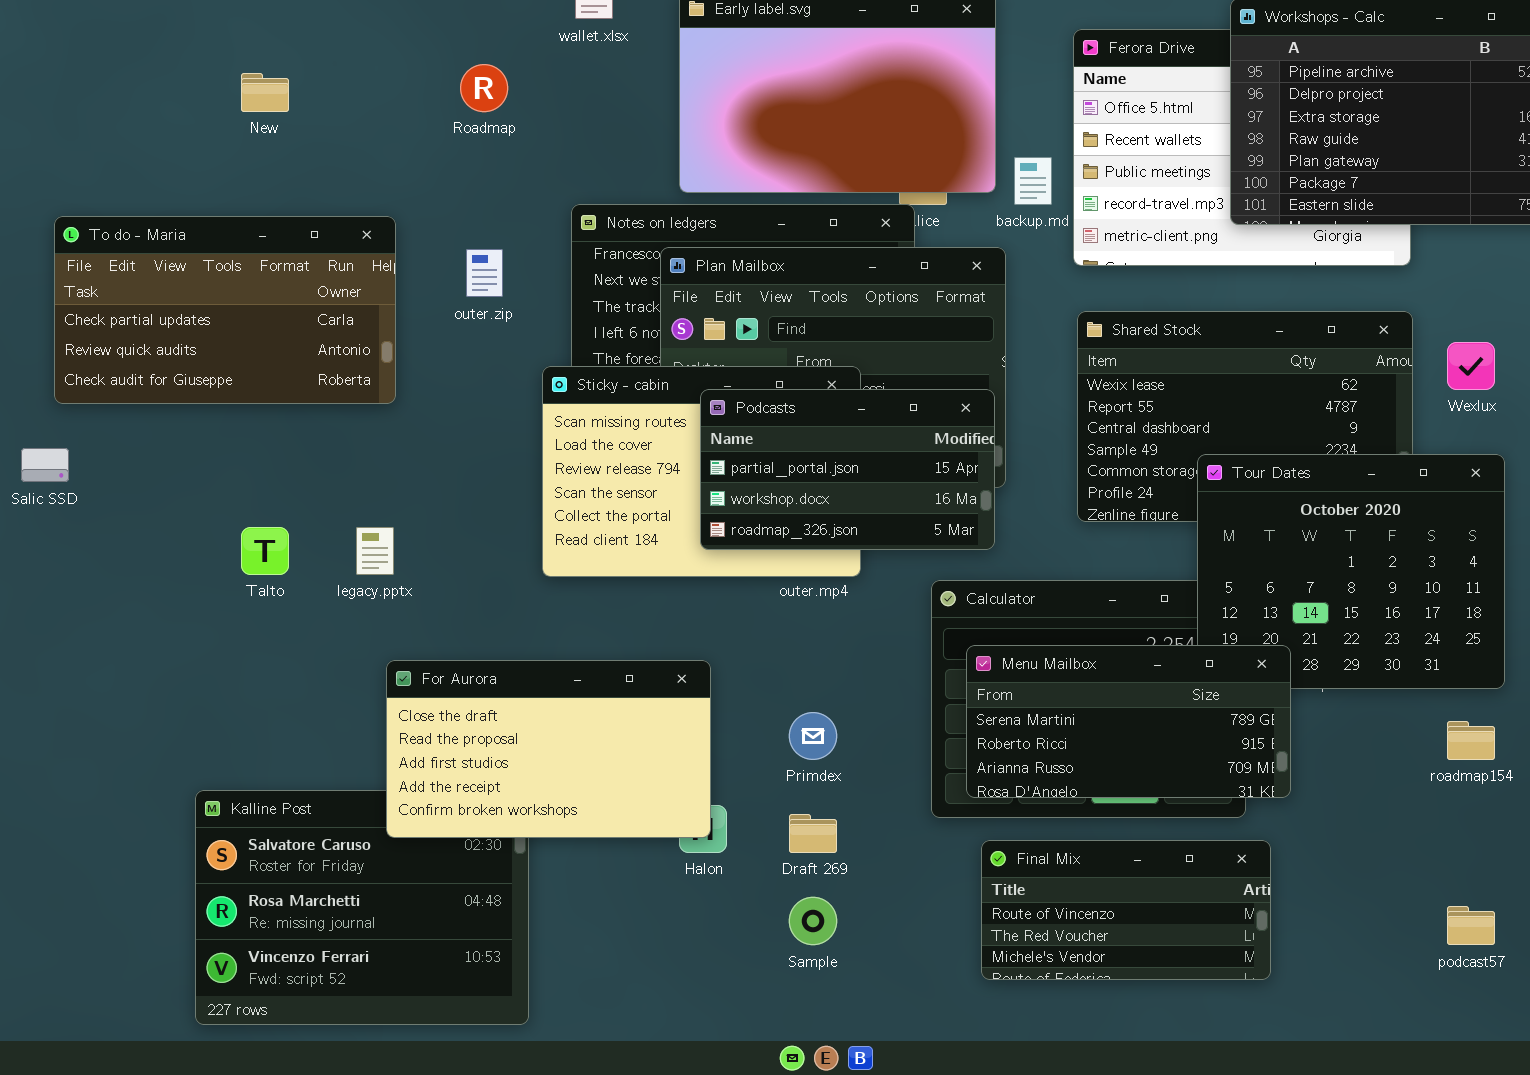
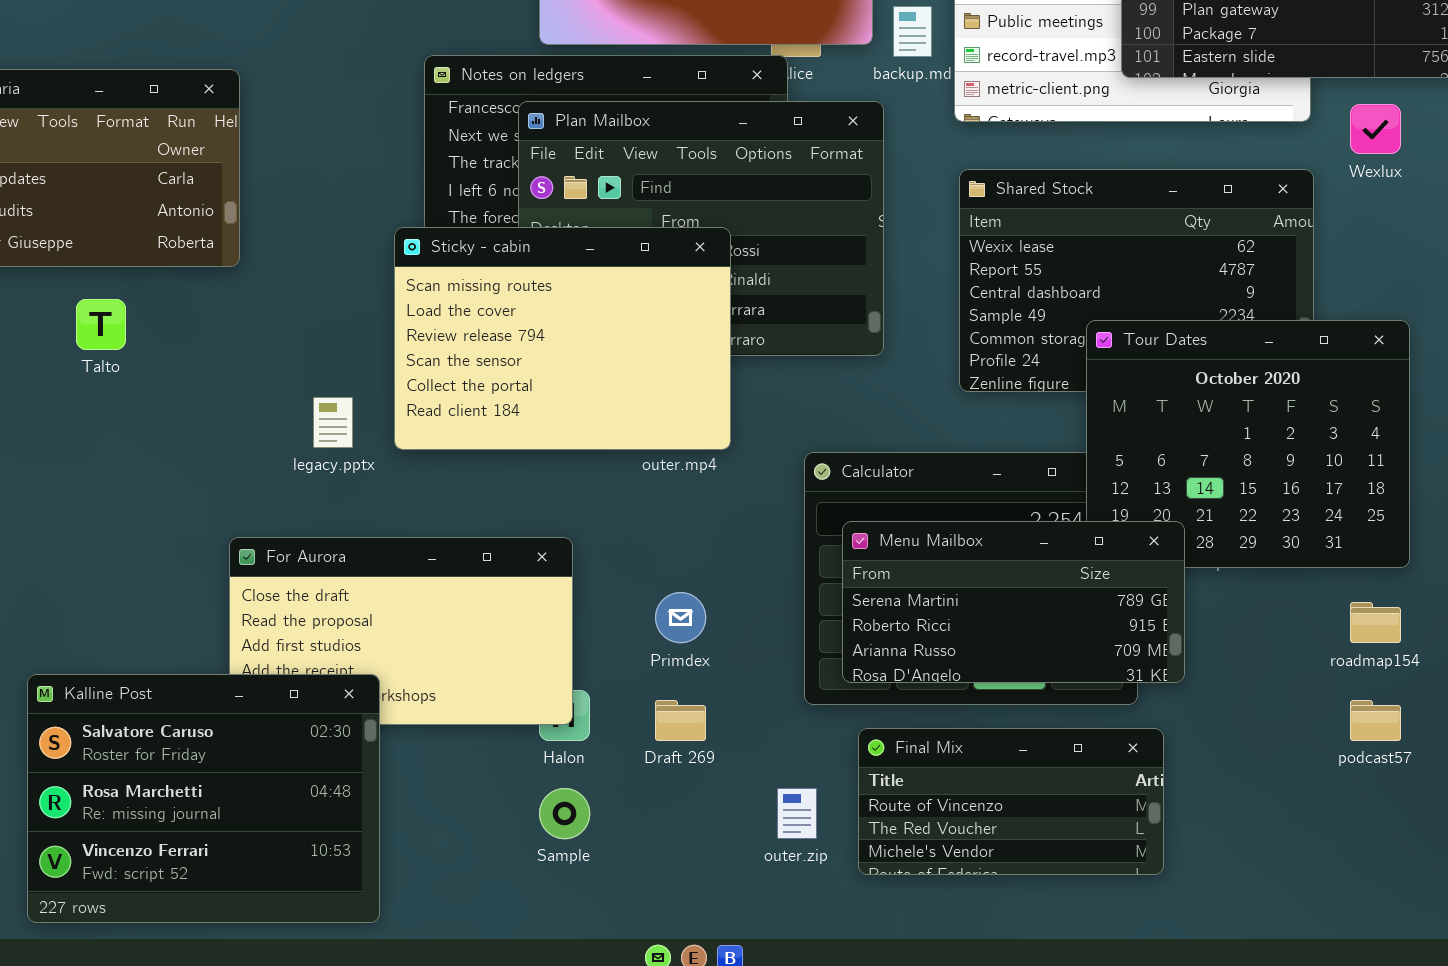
outer.zip: [466,249,503,297] -> [777,788,817,839], moved
Wexlux: [1447,342,1495,390] -> [1350,104,1401,154], moved
Podcasts: [700,389,995,550] -> none, closed
Talto: [241,527,289,575] -> [76,299,126,350], moved
legacy.pptx: [356,527,394,575] -> [313,397,353,448], moved
Kalline Post: [195,790,529,1025] -> [27,674,380,923], raised
Sample: [789,897,837,945] -> [539,788,590,839], moved
podcast57: [1447,906,1495,945] -> [1350,700,1401,741], moved

